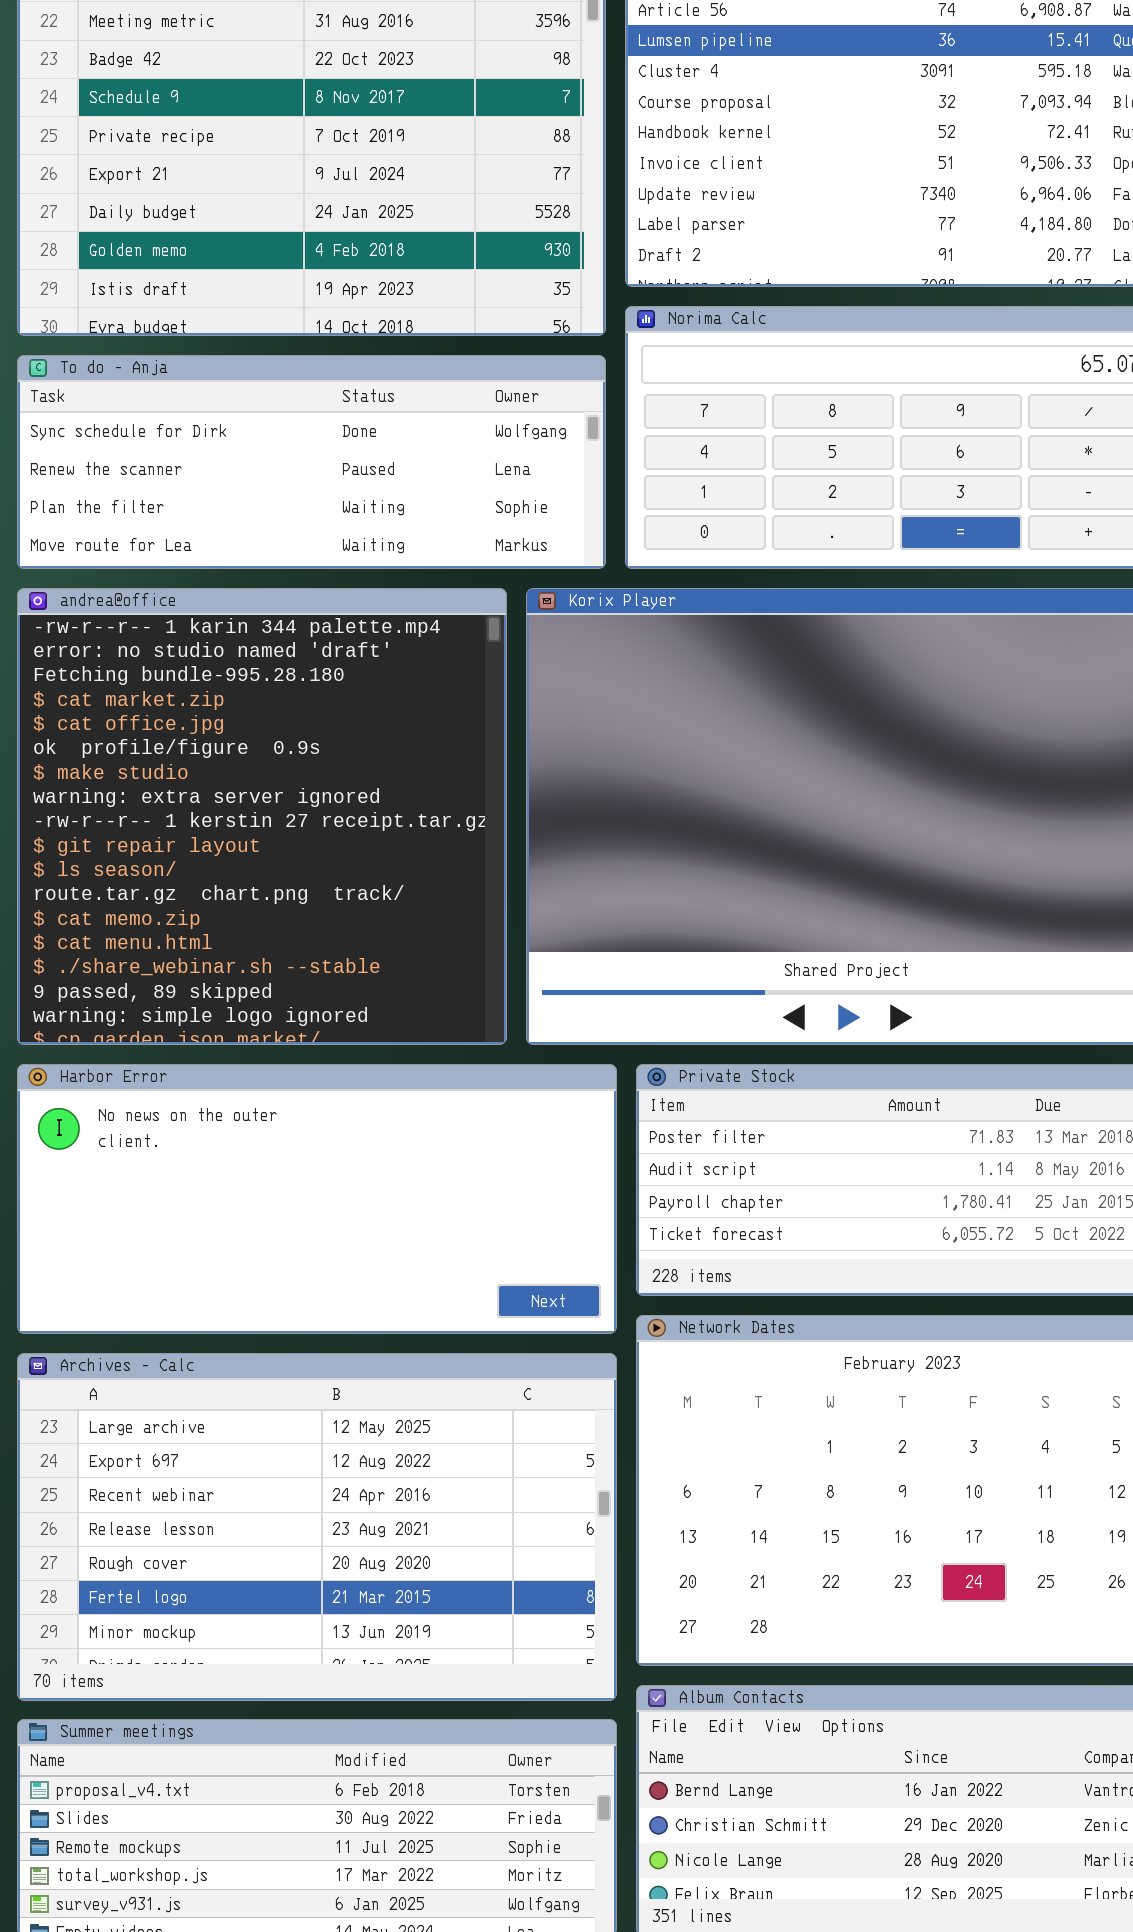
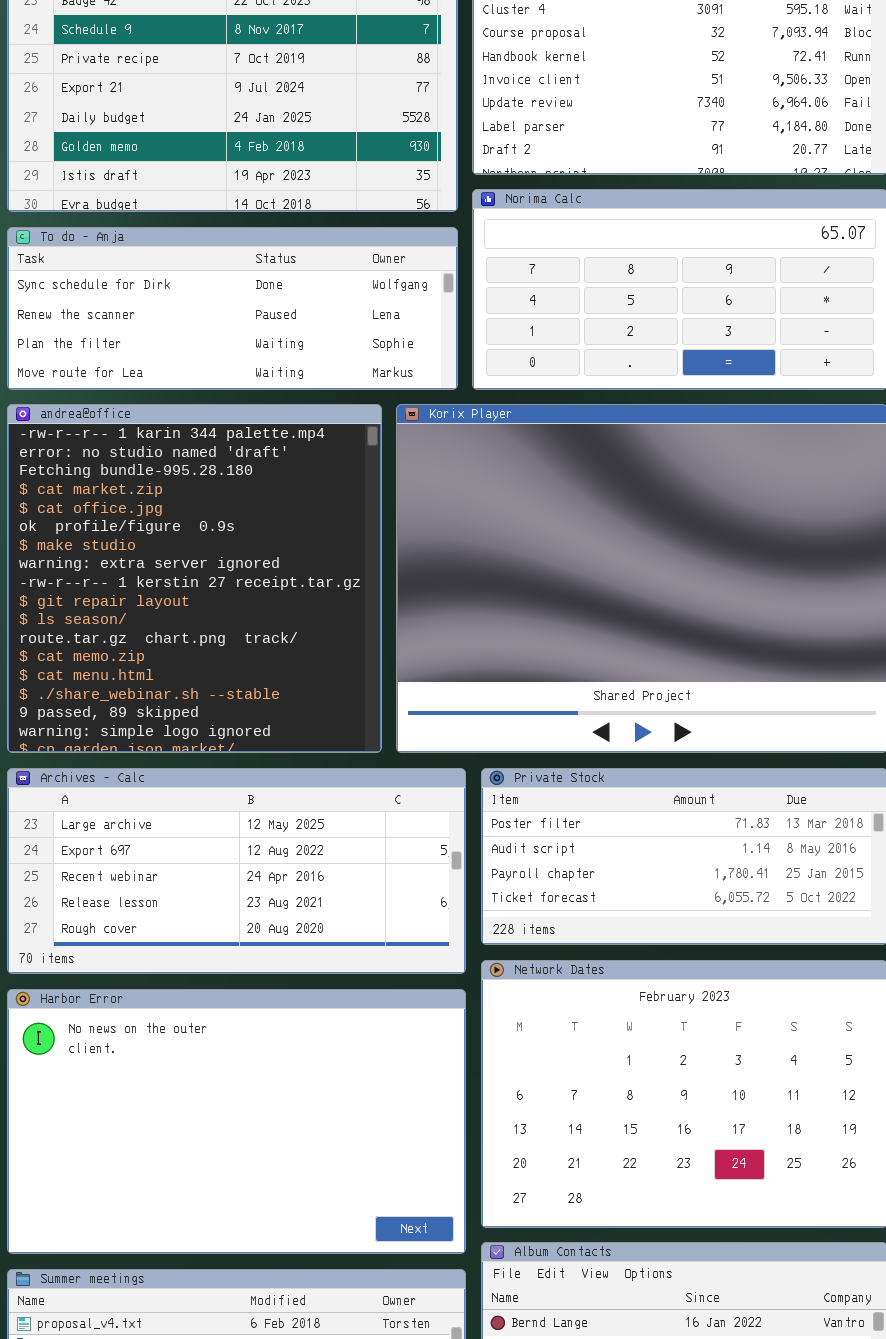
Harbor Error: [17,1064,617,1334] -> [7,989,466,1254], moved, resized
Archives - Calc: [17,1353,617,1701] -> [7,768,466,974], moved, resized

